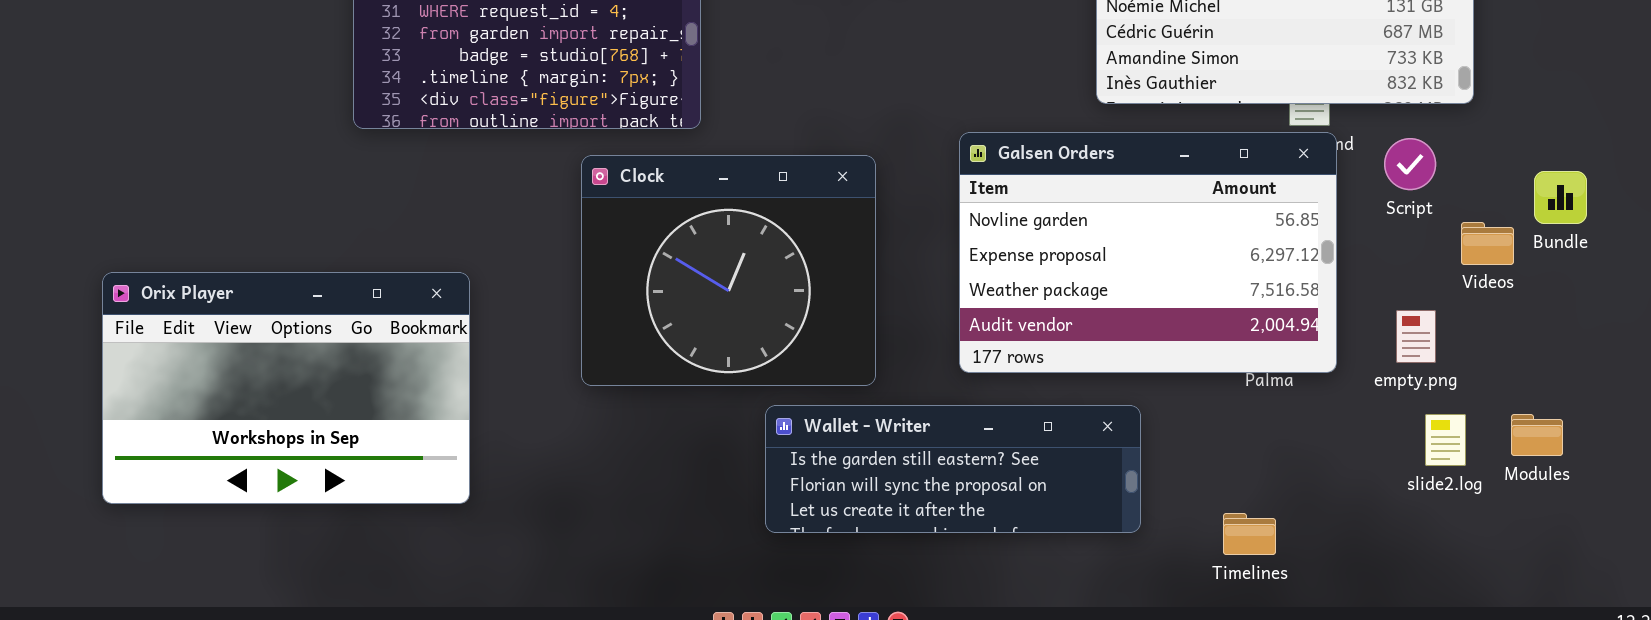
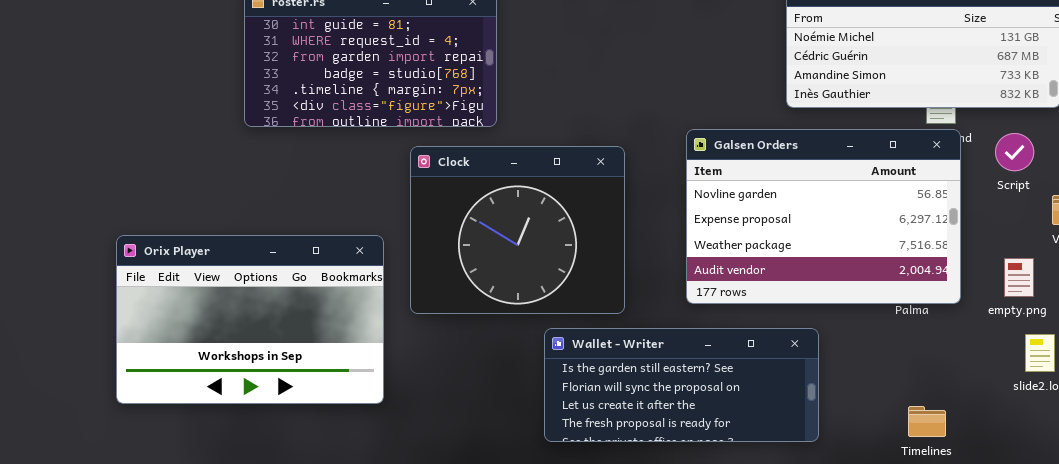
Orix Player: [102,272,470,504] -> [116,235,384,404], moved
Wallet - Writer: [765,405,1141,533] -> [544,328,819,442], resized
Timelines: [1223,513,1276,555] -> [908,406,946,437], moved

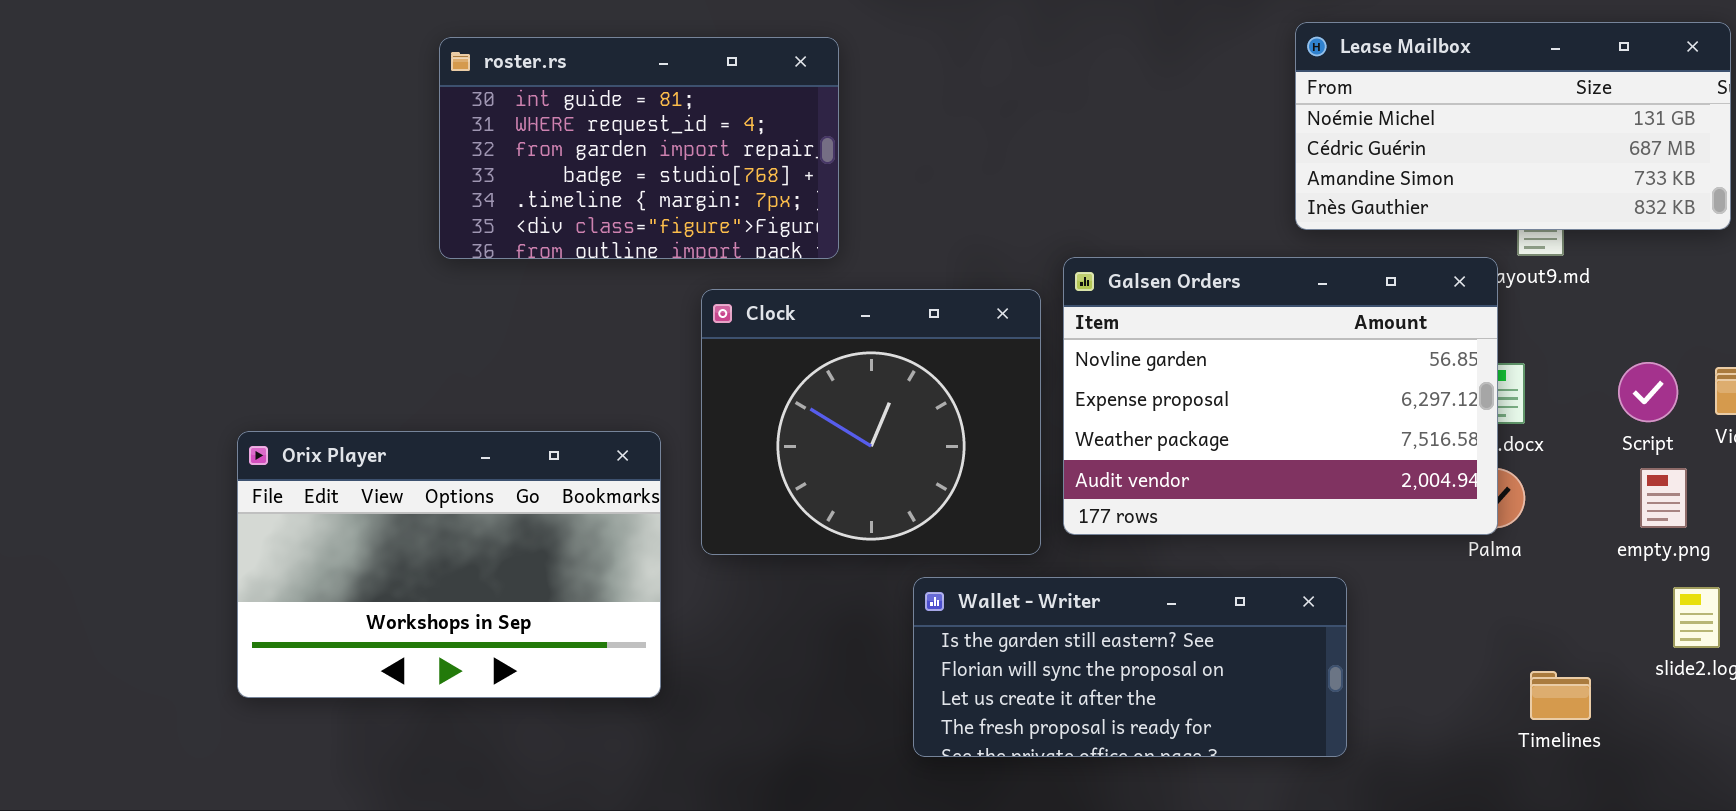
Galsen Orders: [686,129,961,304] -> [1063,257,1498,535], moved
Script: [995,133,1034,171] -> [1618,362,1678,422], moved
Timelines: [908,406,946,437] -> [1530,671,1591,720], moved

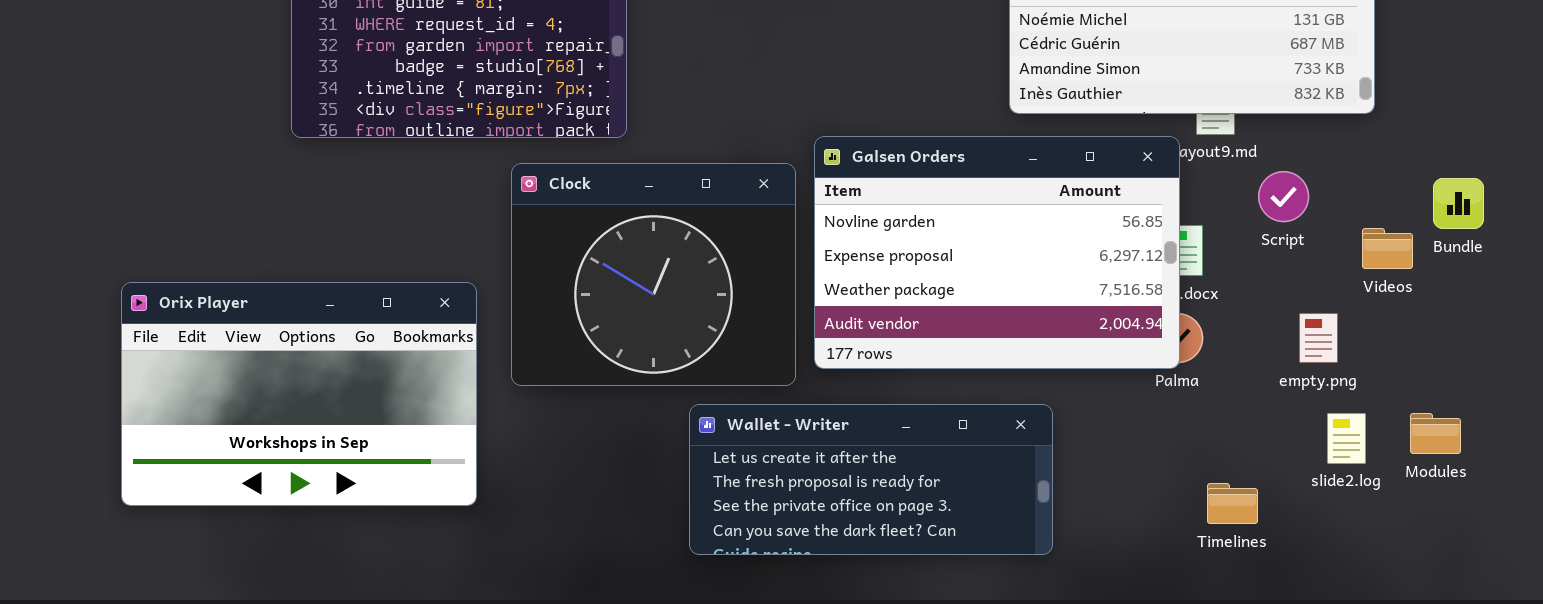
Script: [1618,362,1678,422] -> [1258,171,1309,222], moved
Wallet - Writer: [913,577,1347,757] -> [689,404,1053,555], scrolled down 2 rows

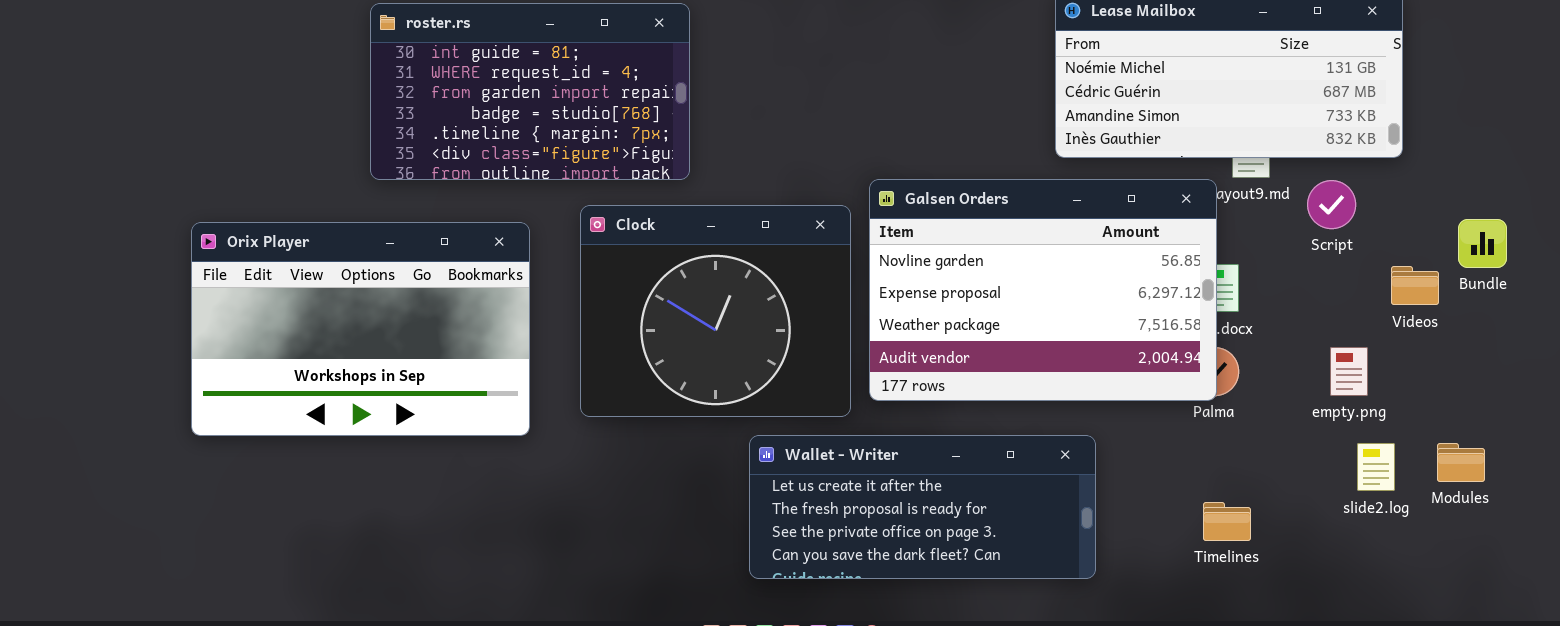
Script: [1258,171,1309,222] -> [1307,180,1356,229], moved
Orix Player: [121,282,477,506] -> [191,222,530,436], moved
Timelines: [1207,483,1258,524] -> [1203,502,1251,541], moved

